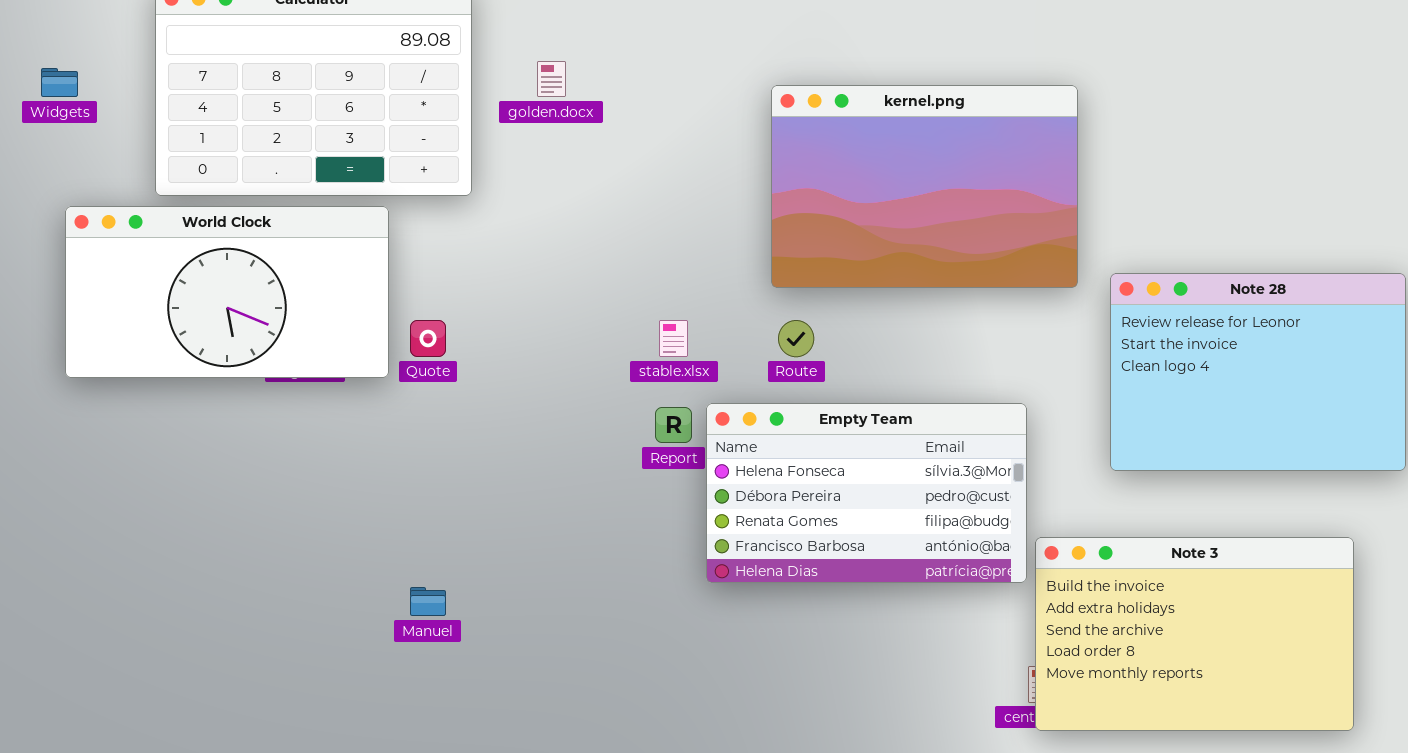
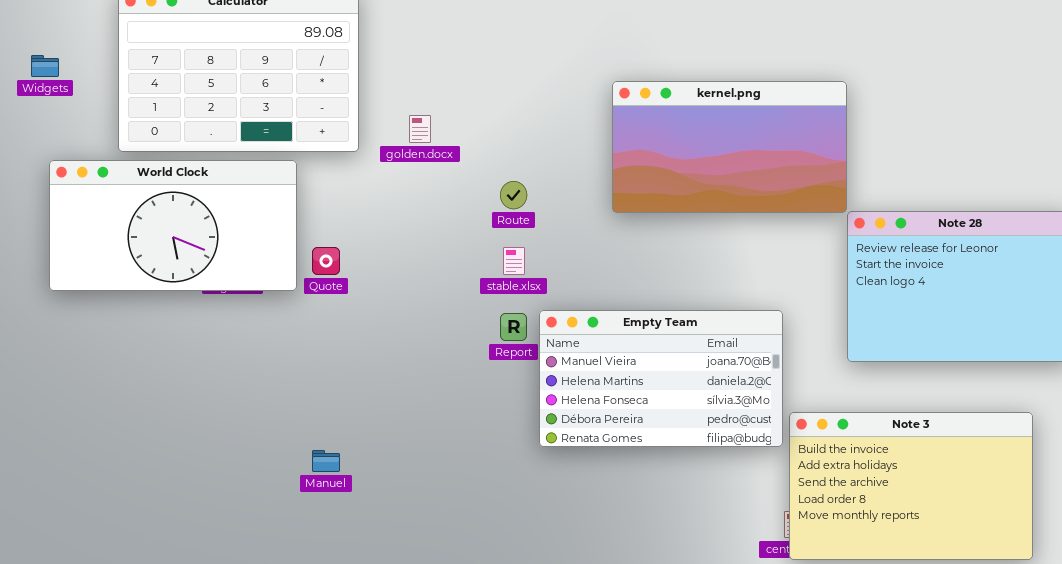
golden.docx: [537,61,566,97] -> [409,115,431,143], moved
kernel.png: [771,85,1078,288] -> [612,81,847,213], moved, resized
Route: [778,320,814,357] -> [500,181,527,209], moved
Empty Team: [706,403,1027,583] -> [539,310,783,447], scrolled up 2 rows

